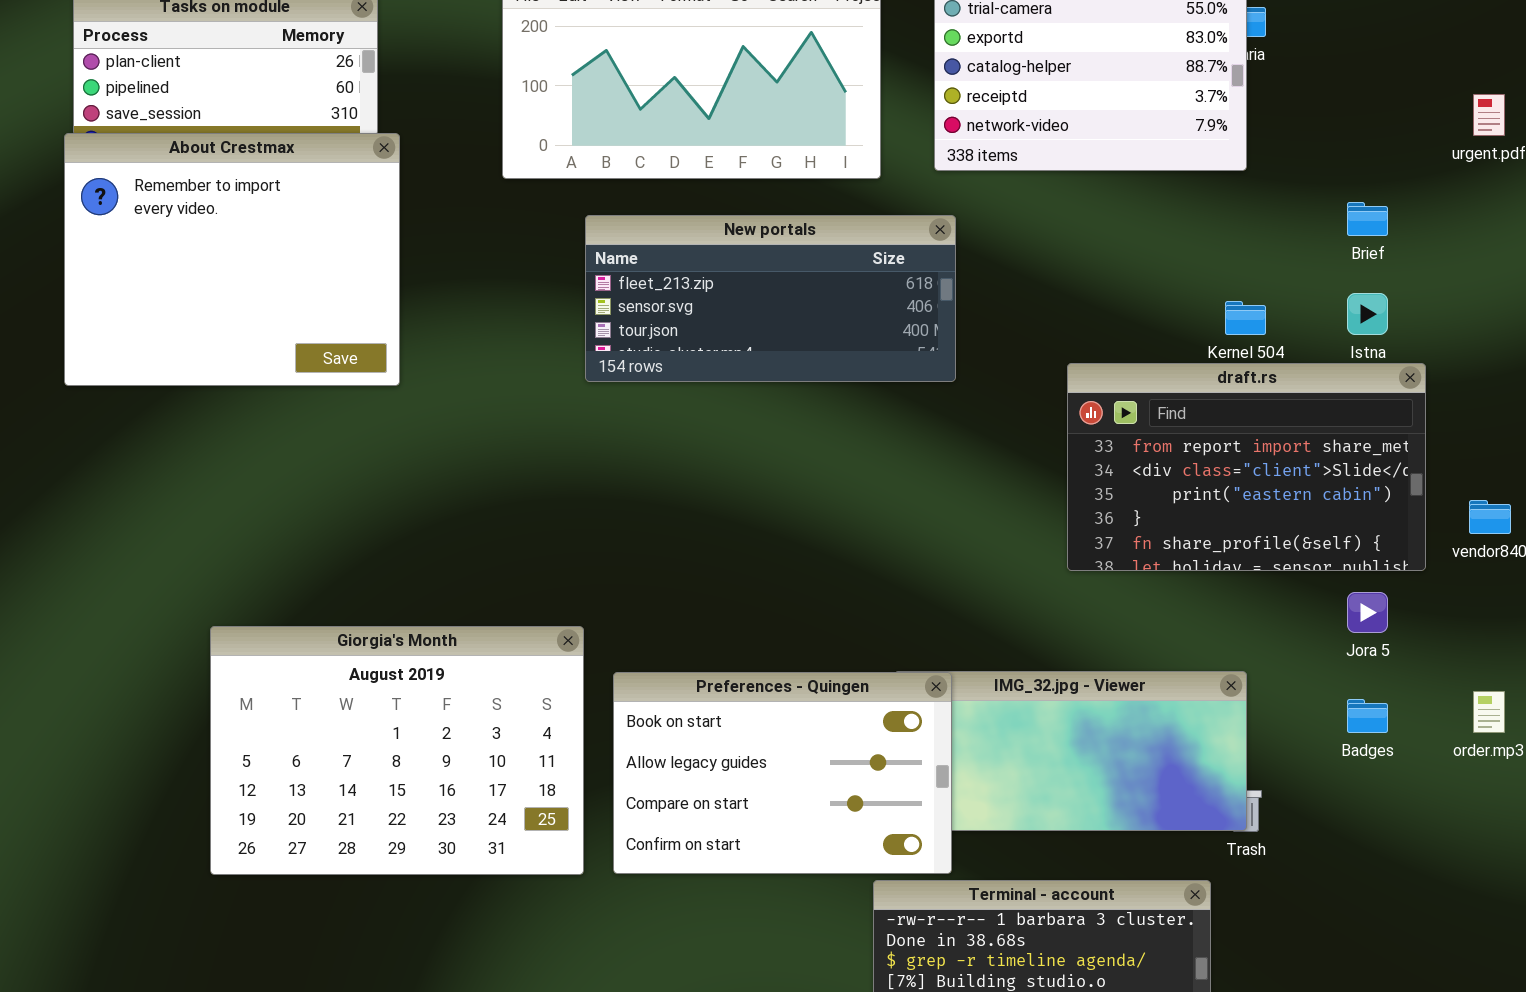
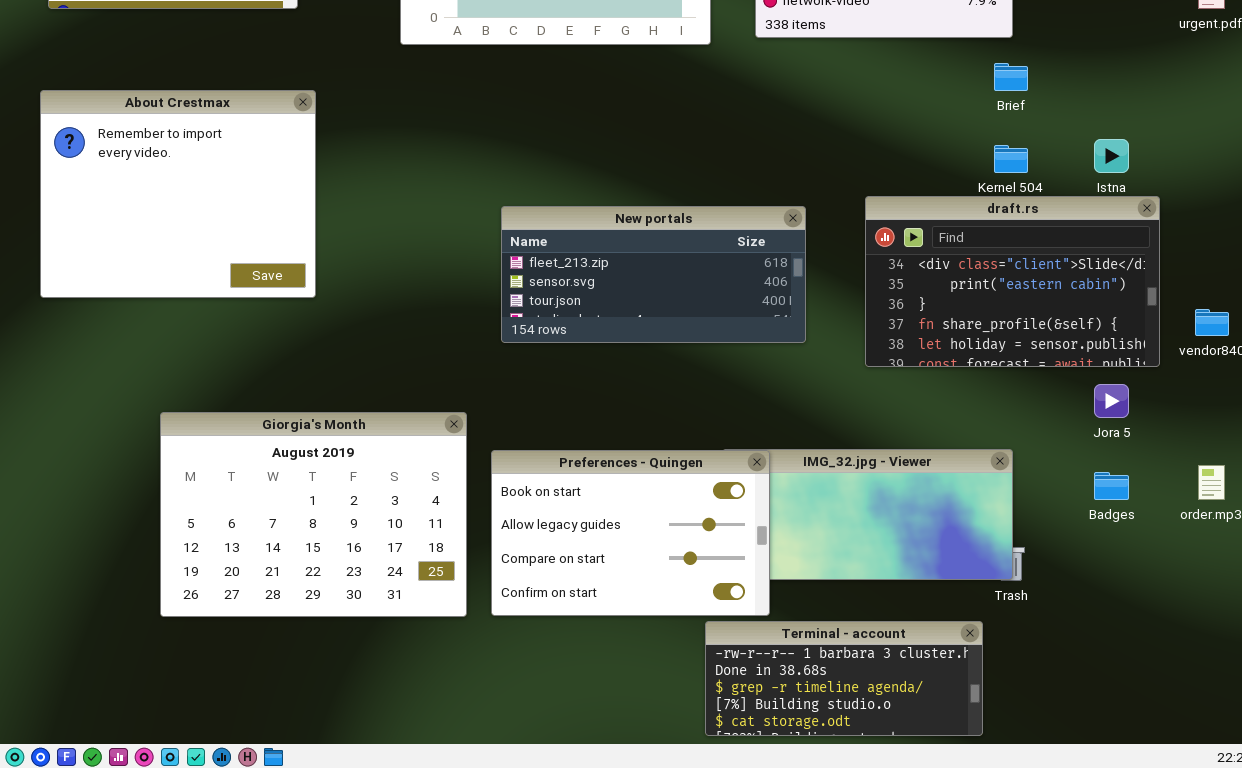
About Crestmax: [64,133,400,386] -> [40,90,316,298], moved
Brief: [1347,202,1388,236] -> [994,63,1028,91], moved
New portals: [585,215,956,382] -> [501,206,806,343], moved
draft.rs: [1067,363,1426,571] -> [865,196,1160,367], scrolled down 1 row

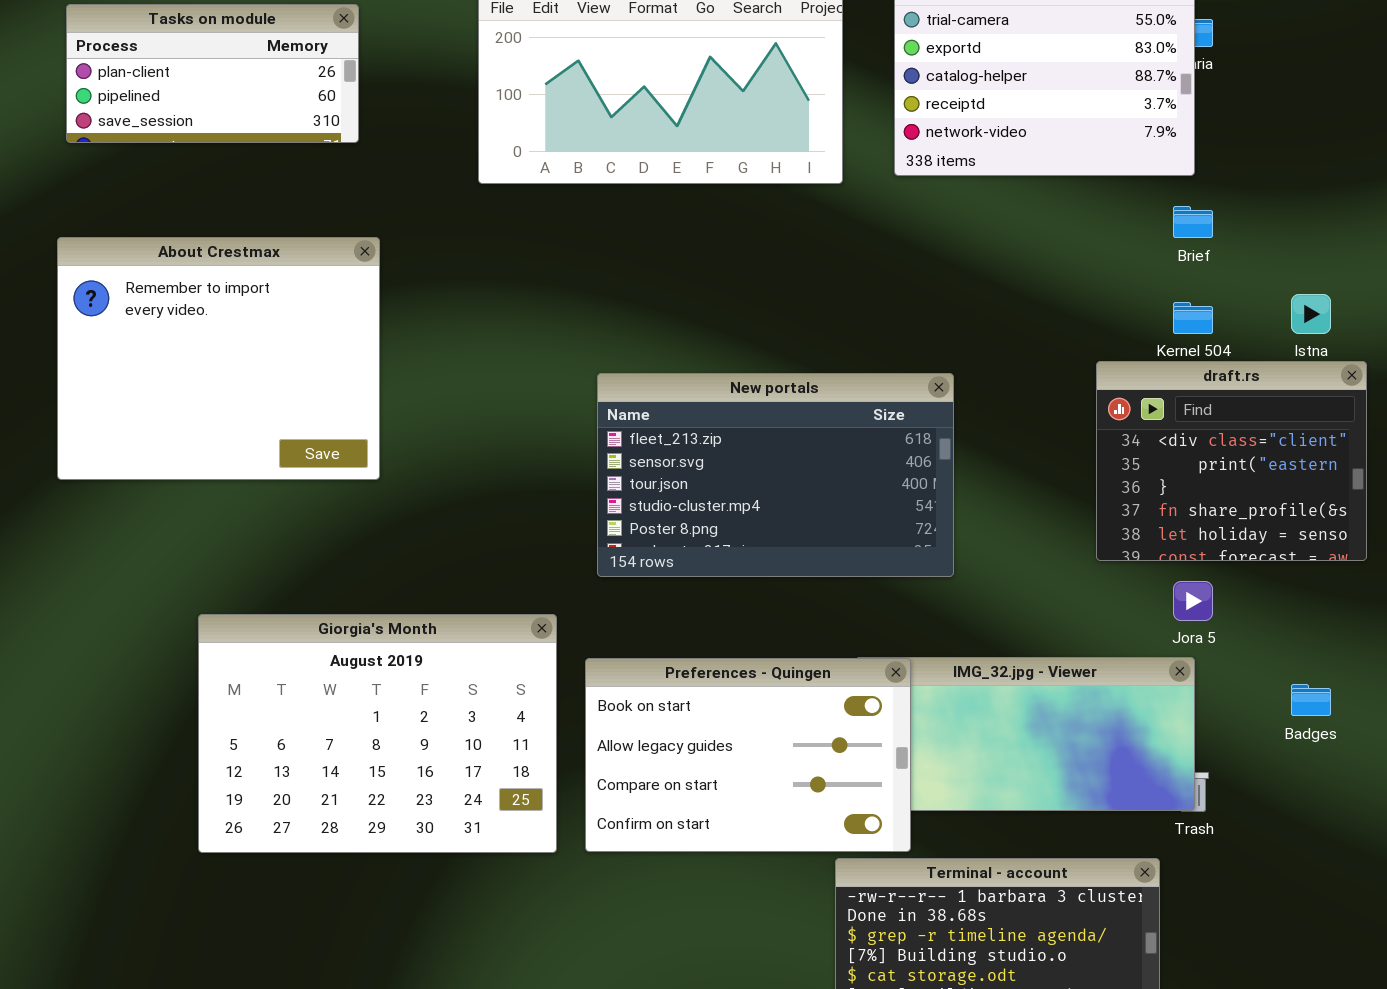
draft.rs: [865,196,1160,367] -> [1096,361,1367,561], resized
New portals: [501,206,806,343] -> [597,373,954,577], resized
Jora 5: [1094,384,1129,418] -> [1173,581,1213,621], moved

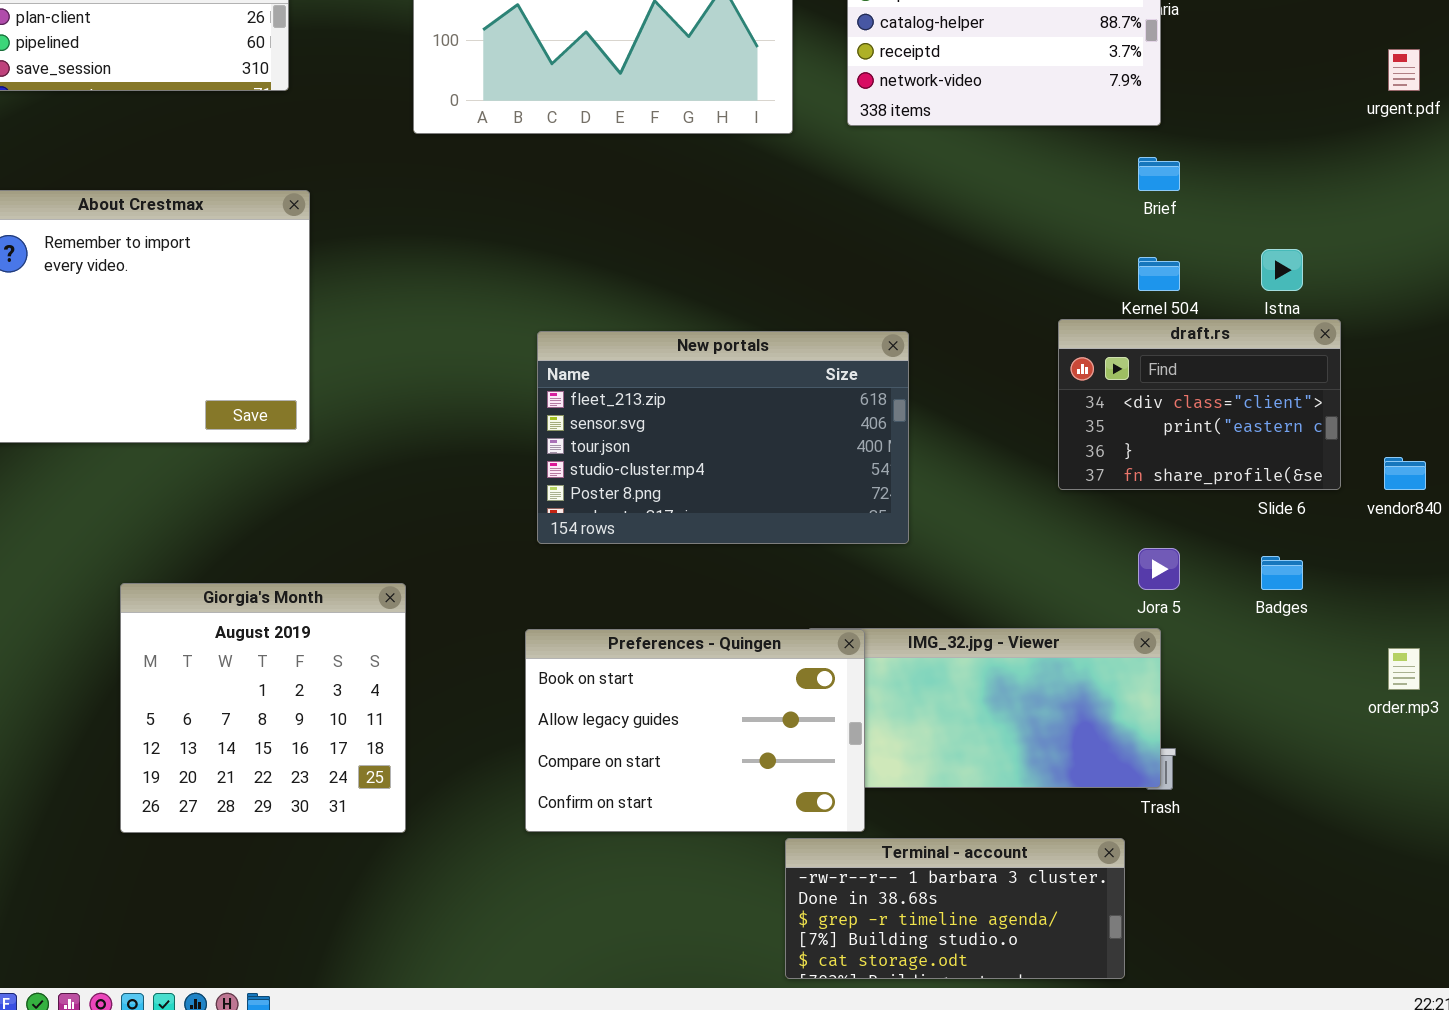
draft.rs: [1096,361,1367,561] -> [1058,319,1341,490], resized
Giorgia's Month: [198,614,557,853] -> [120,583,406,833], resized
Badges: [1291,684,1331,716] -> [1261,556,1303,590], moved

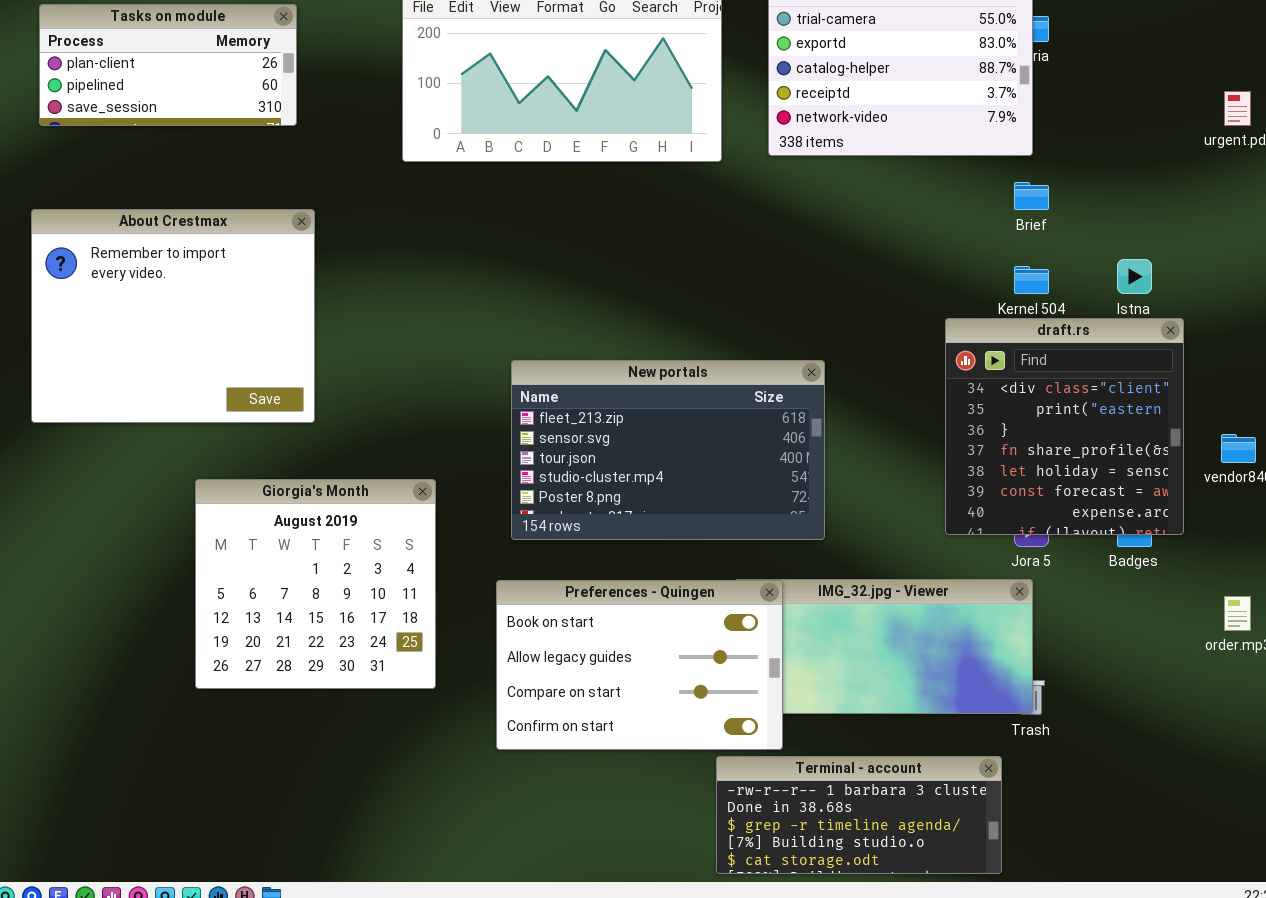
draft.rs: [1058,319,1341,490] -> [945,318,1184,535], resized
New portals: [537,331,909,544] -> [511,360,825,540], moved
Giorgia's Month: [120,583,406,833] -> [195,479,436,689], moved

